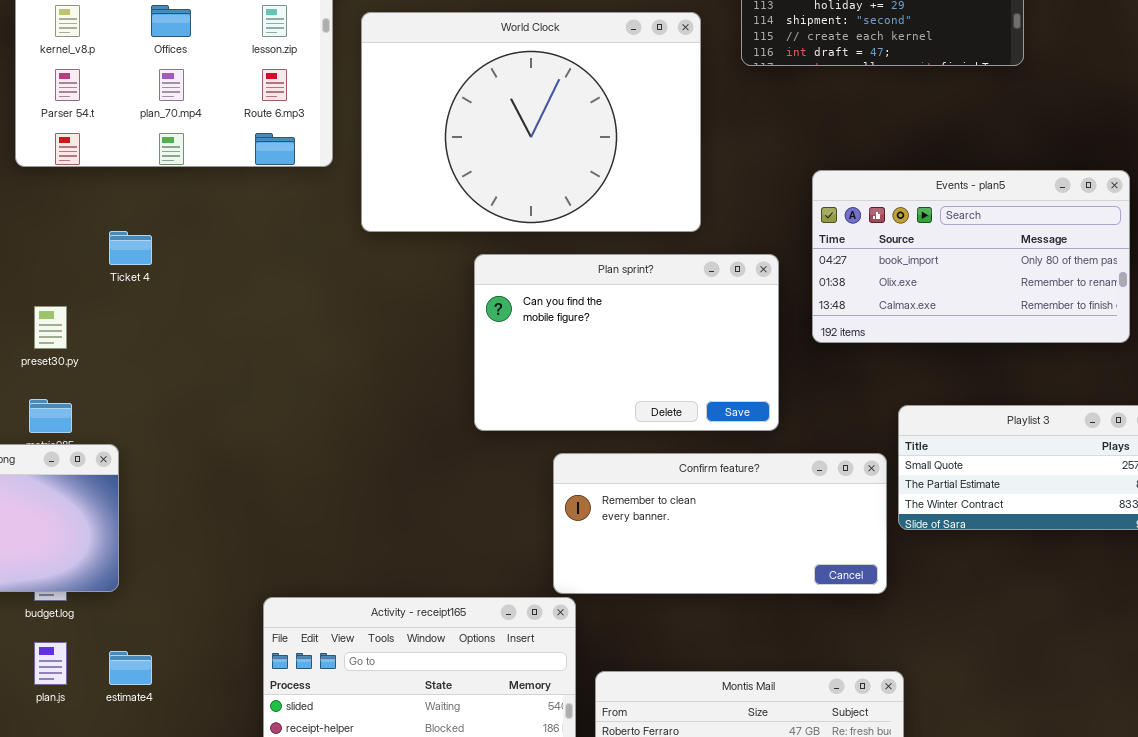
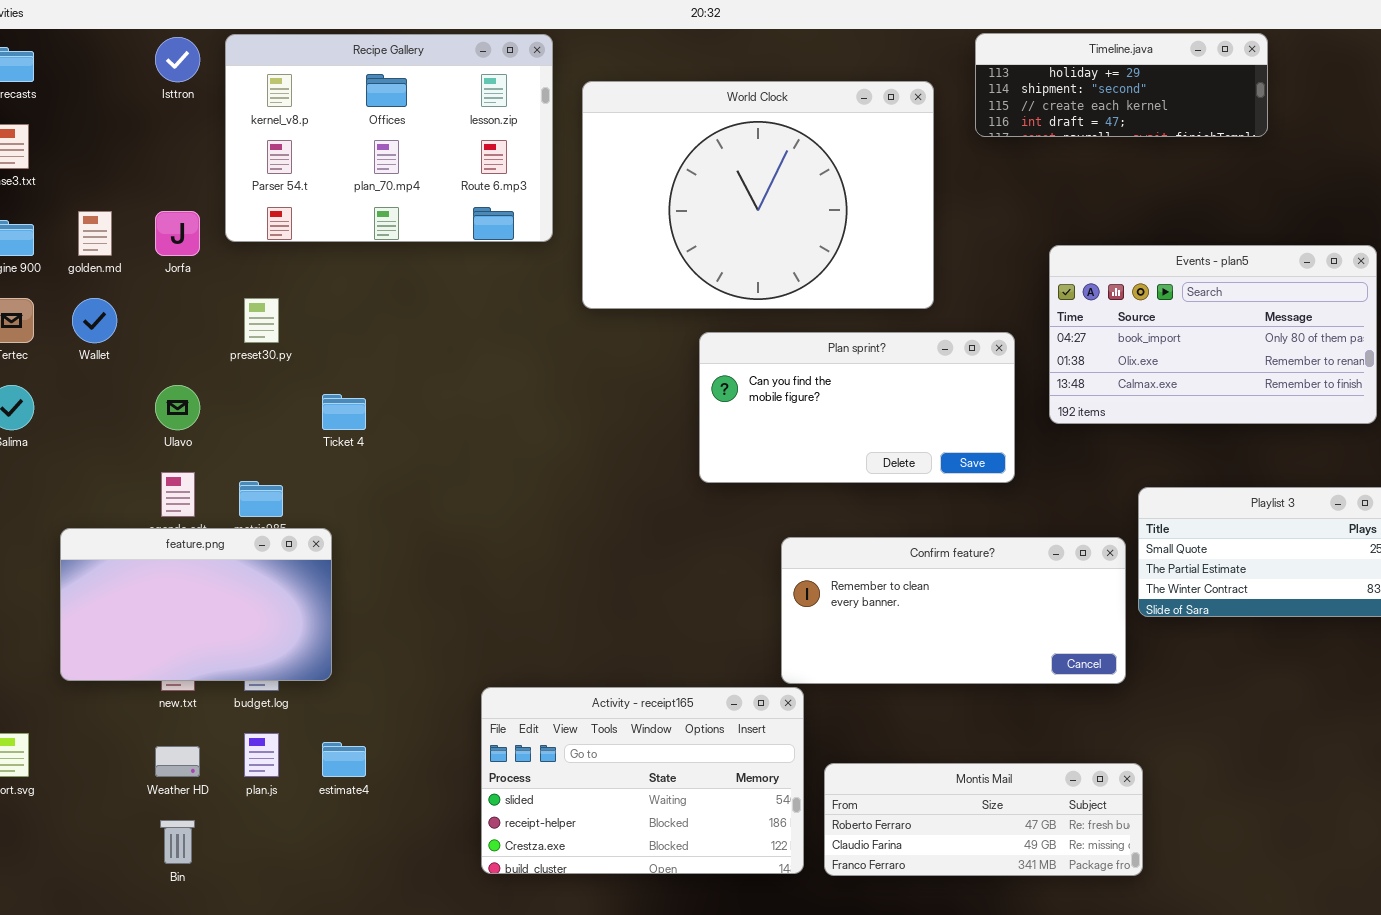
Ticket 4: [109,231,152,265] -> [322,394,366,430], moved
Plan sprint?: [474,254,779,431] -> [699,332,1015,483], resized
preset30.py: [34,306,67,349] -> [244,298,279,343], moved

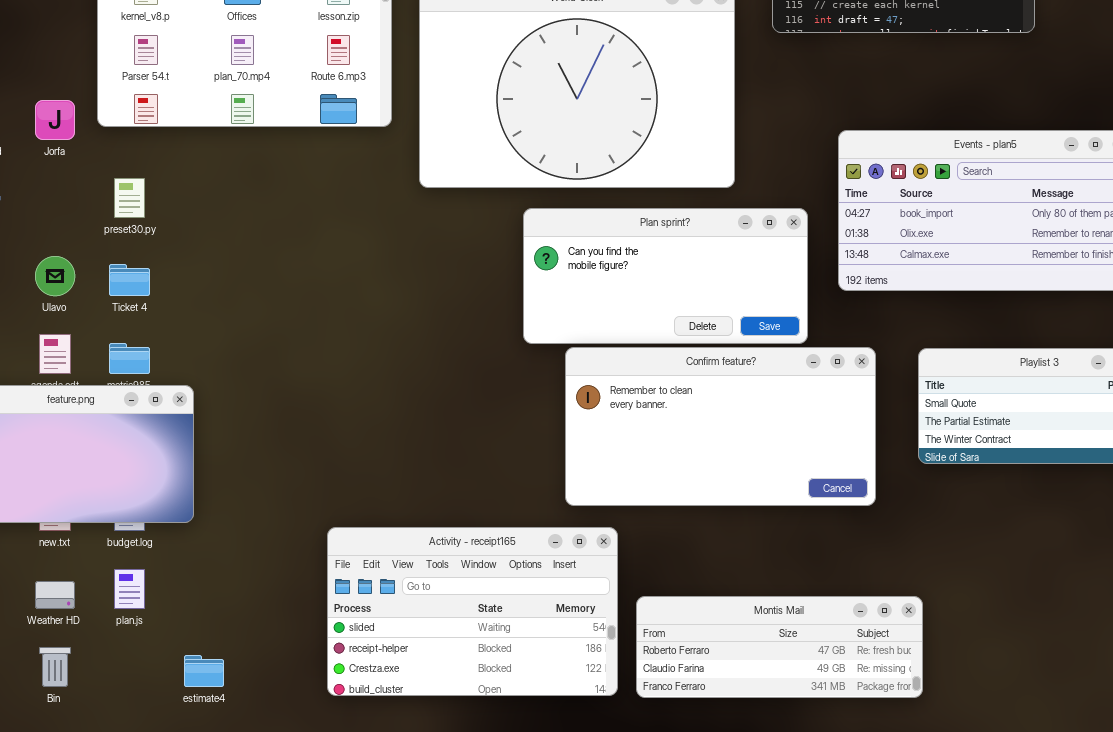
Ticket 4: [322,394,366,430] -> [109,264,150,296], moved
Confirm feature?: [781,537,1126,684] -> [565,347,876,506], moved, resized
estimate4: [322,742,366,777] -> [184,655,224,687], moved

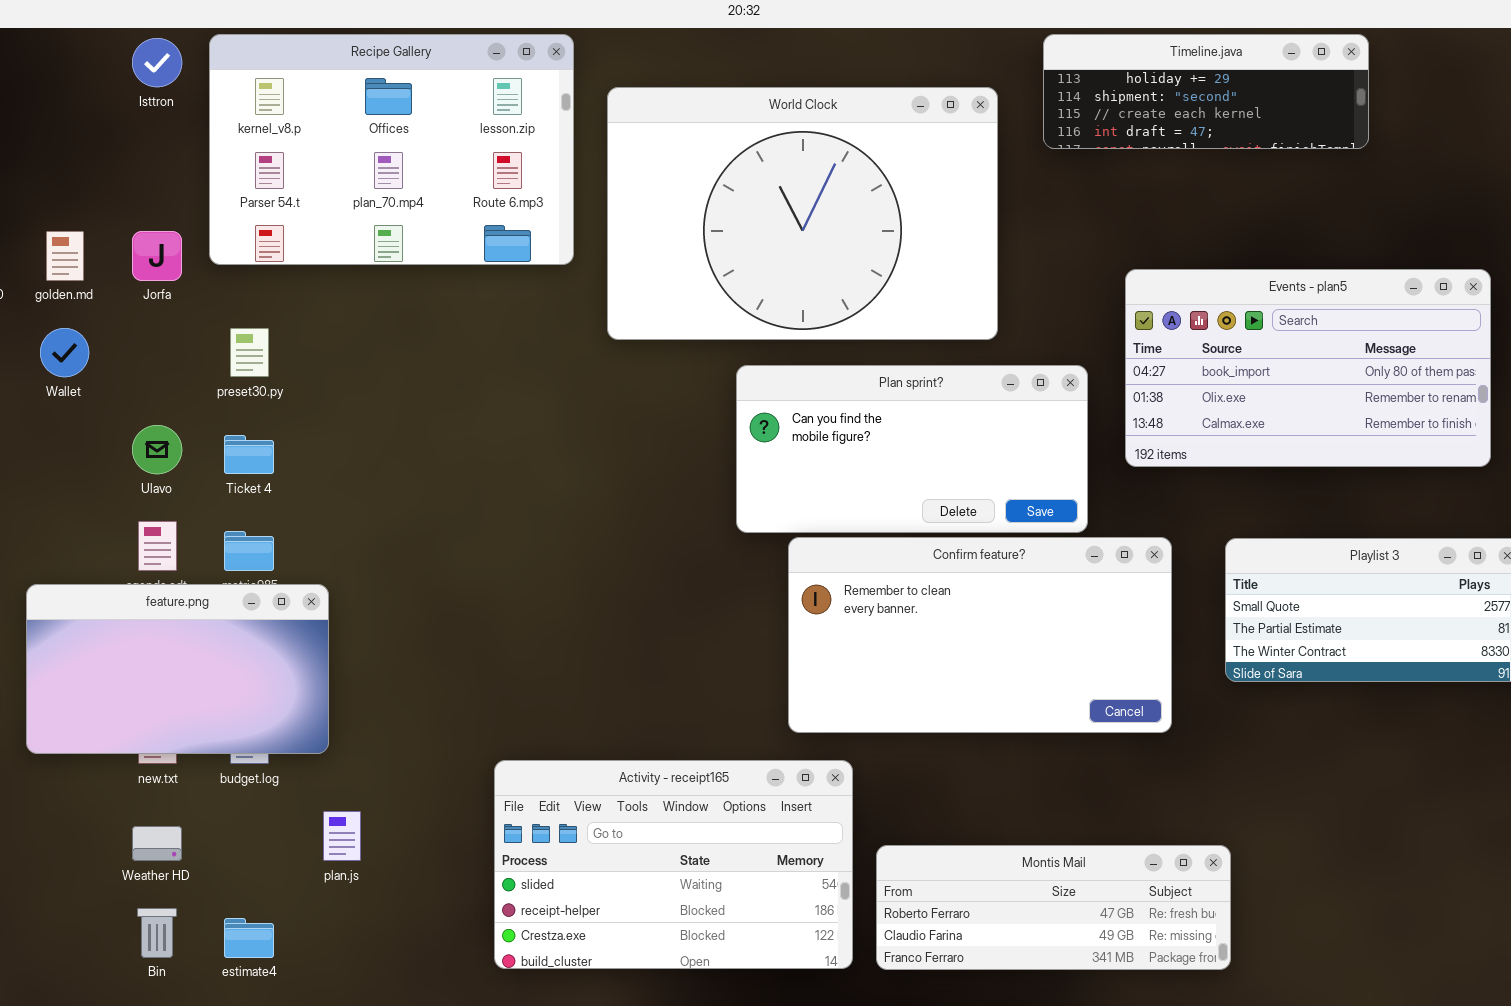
plan.js: [114,569,145,609] -> [323,811,361,861], moved
estimate4: [184,655,224,687] -> [224,918,274,958], moved

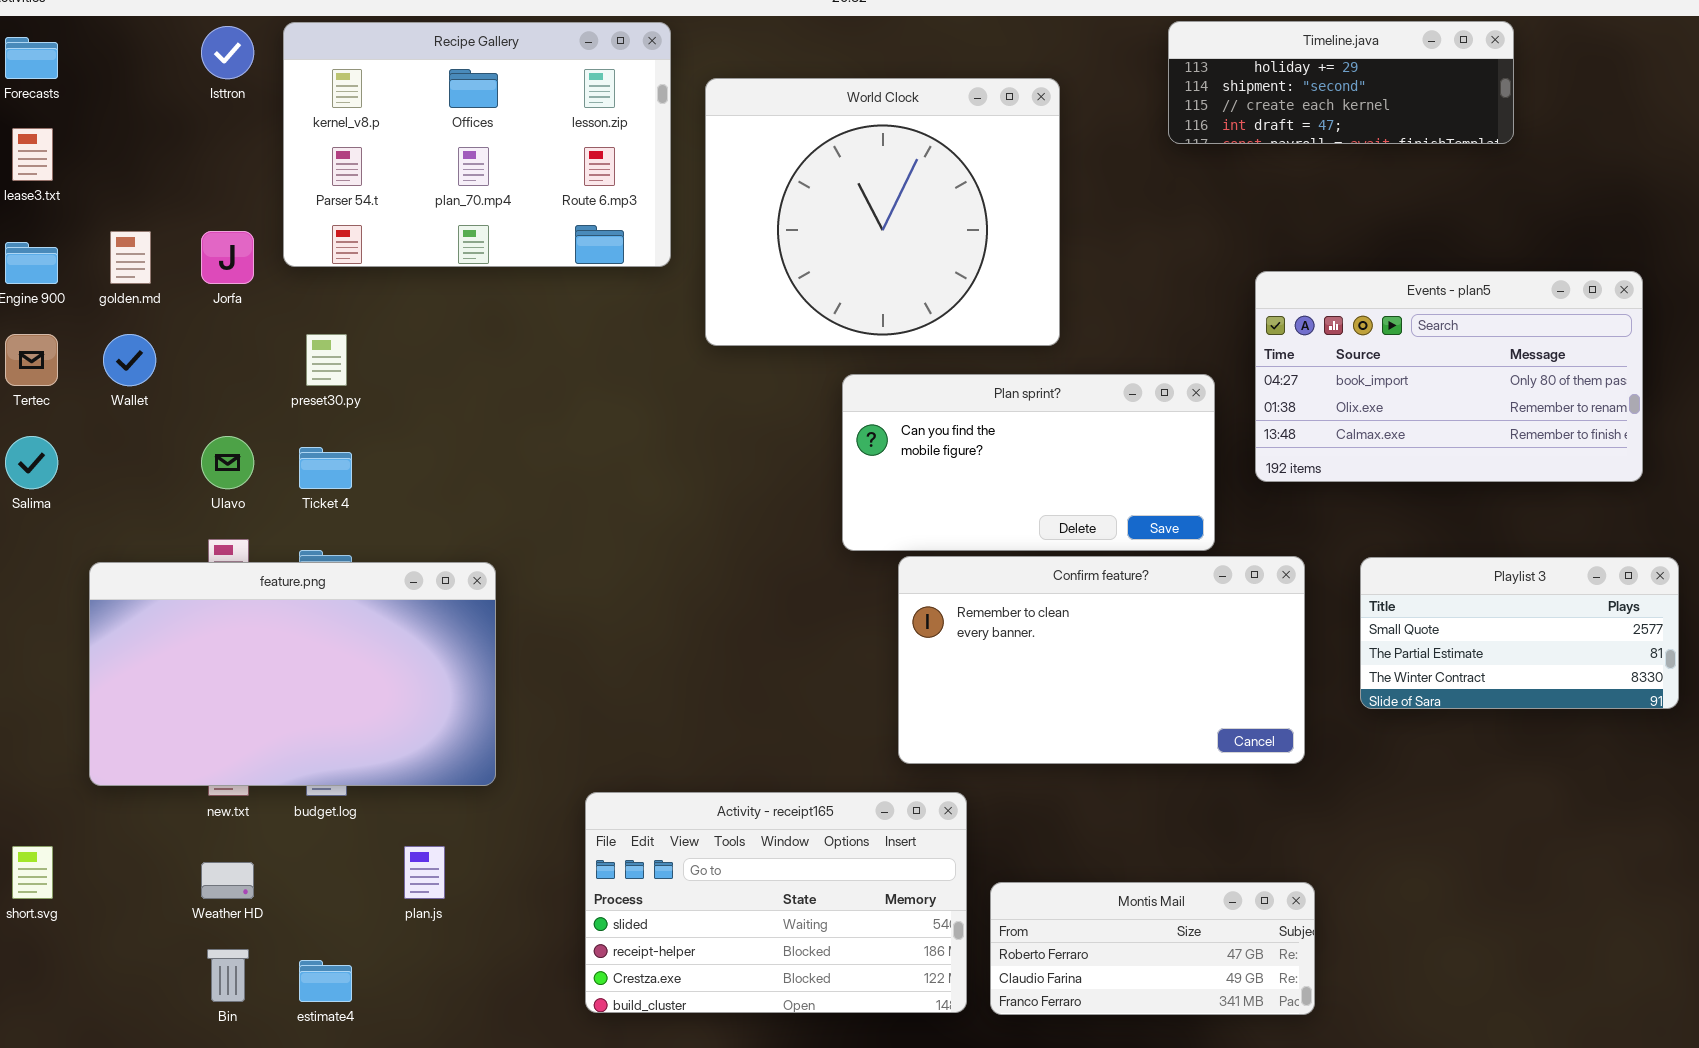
World Clock: [607,87,998,340] -> [705,78,1060,346], resized
feature.png: [26,584,329,754] -> [89,562,496,786], resized
Montis Mail: [876,845,1231,970] -> [990,882,1315,1015], resized

